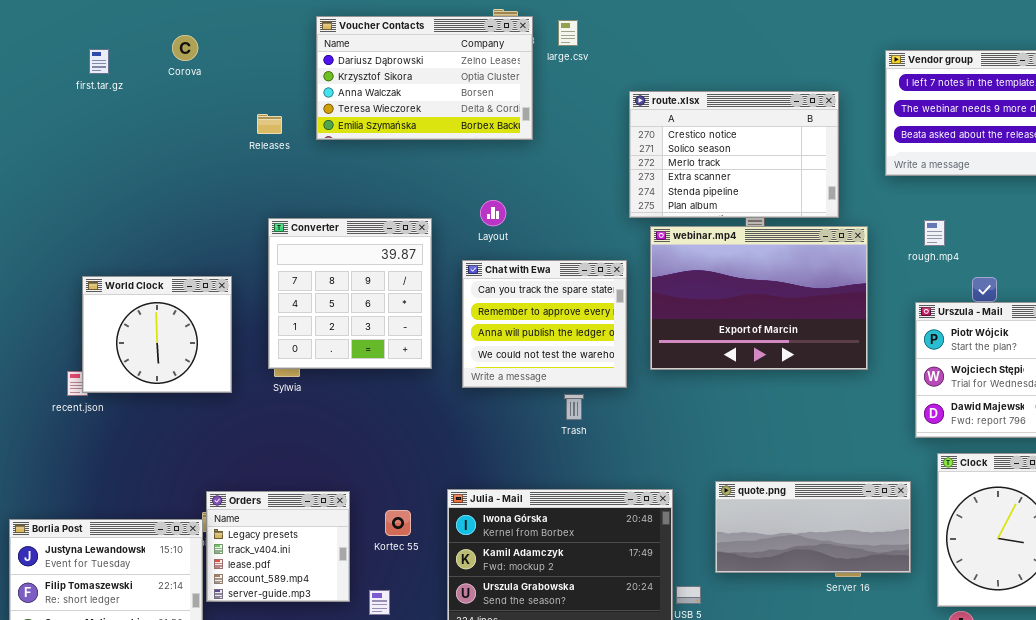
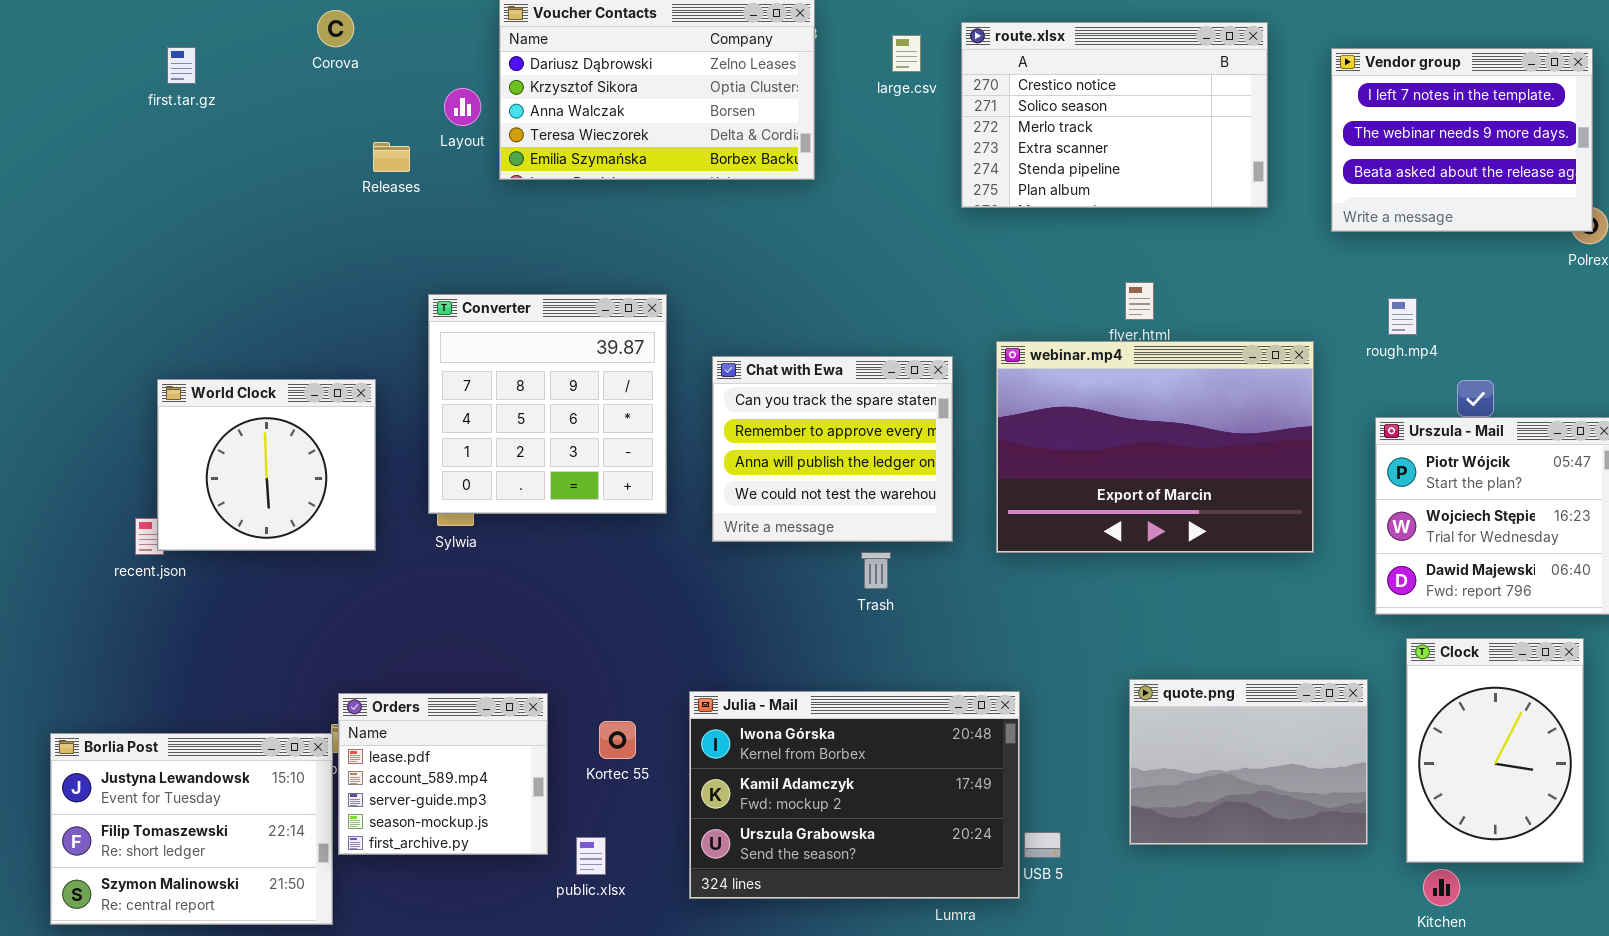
large.csv: [558,20,578,46] -> [892,35,921,72], moved
Corova: [172,35,198,61] -> [317,10,354,47], moved
route.xlsx: [629,91,839,218] -> [961,22,1268,208], moved
Releases: [257,114,282,134] -> [373,142,410,172], moved
Layout: [480,200,506,226] -> [444,88,481,126], moved
webinar.mp4: [650,226,868,370] -> [996,341,1314,553], moved
quote.png: [715,481,911,573] -> [1129,679,1368,845], resized
Orders: [206,491,350,602] -> [338,693,548,855], scrolled down 2 rows

